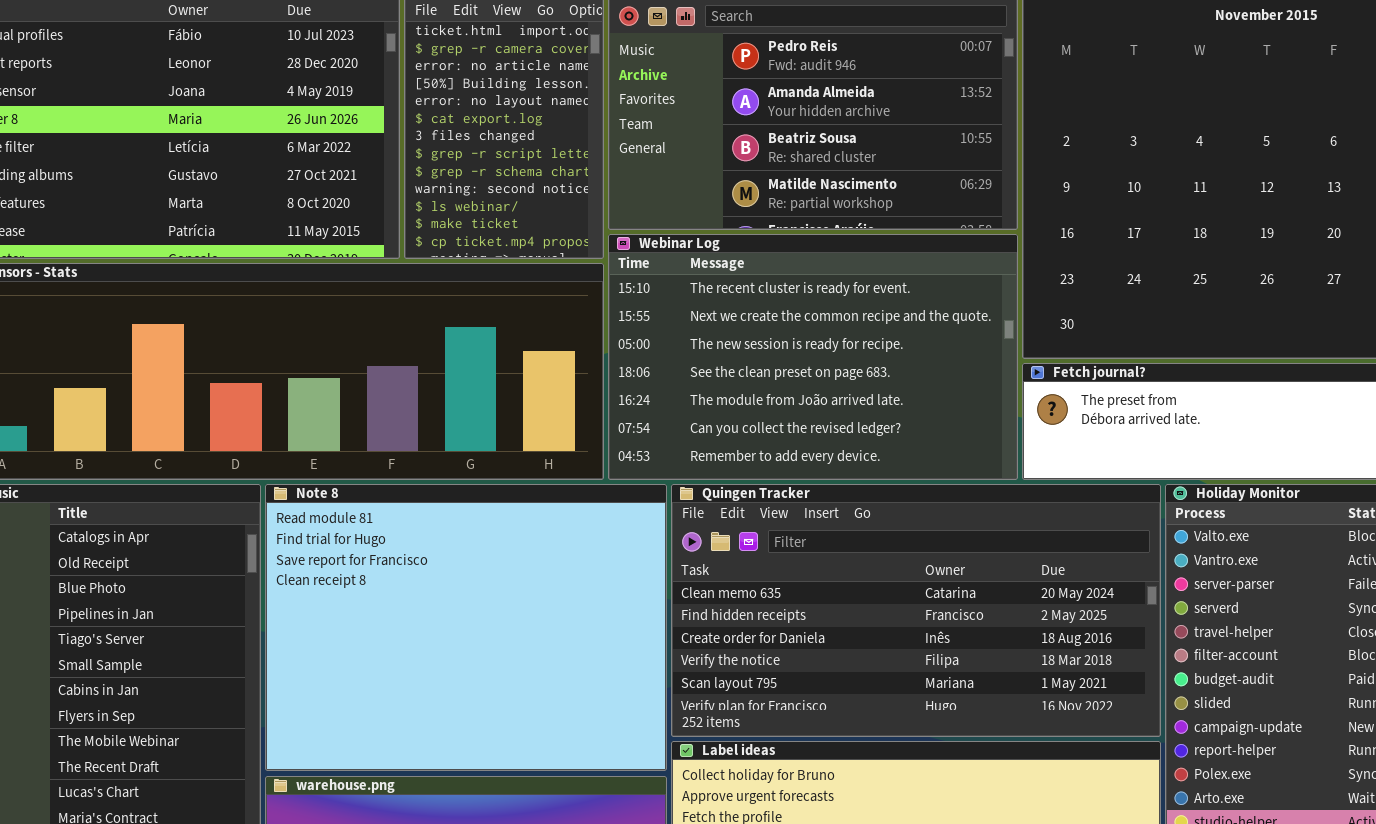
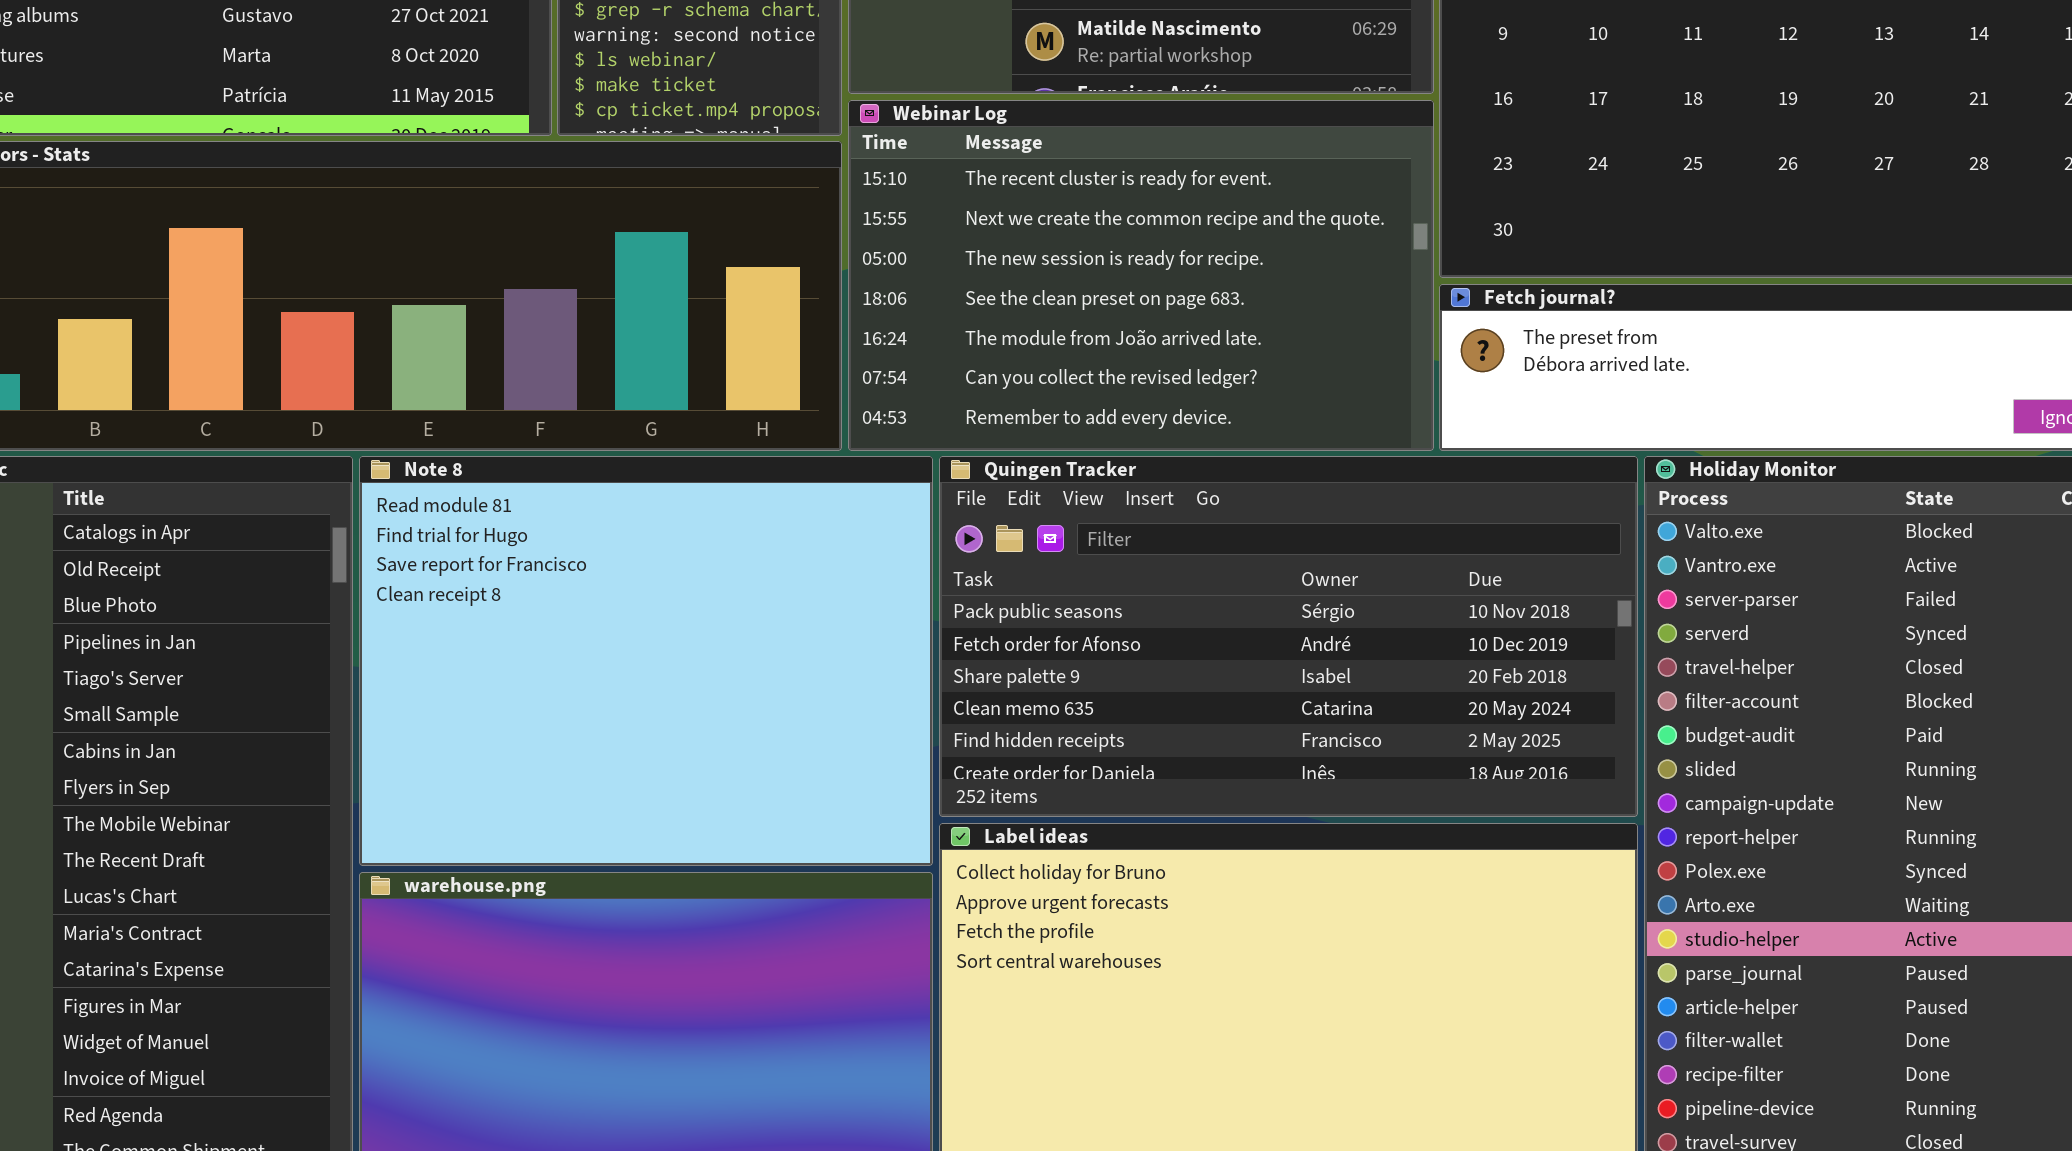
Quingen Tracker: [671,484,1161,737] -> [939,456,1638,817], scrolled up 3 rows

